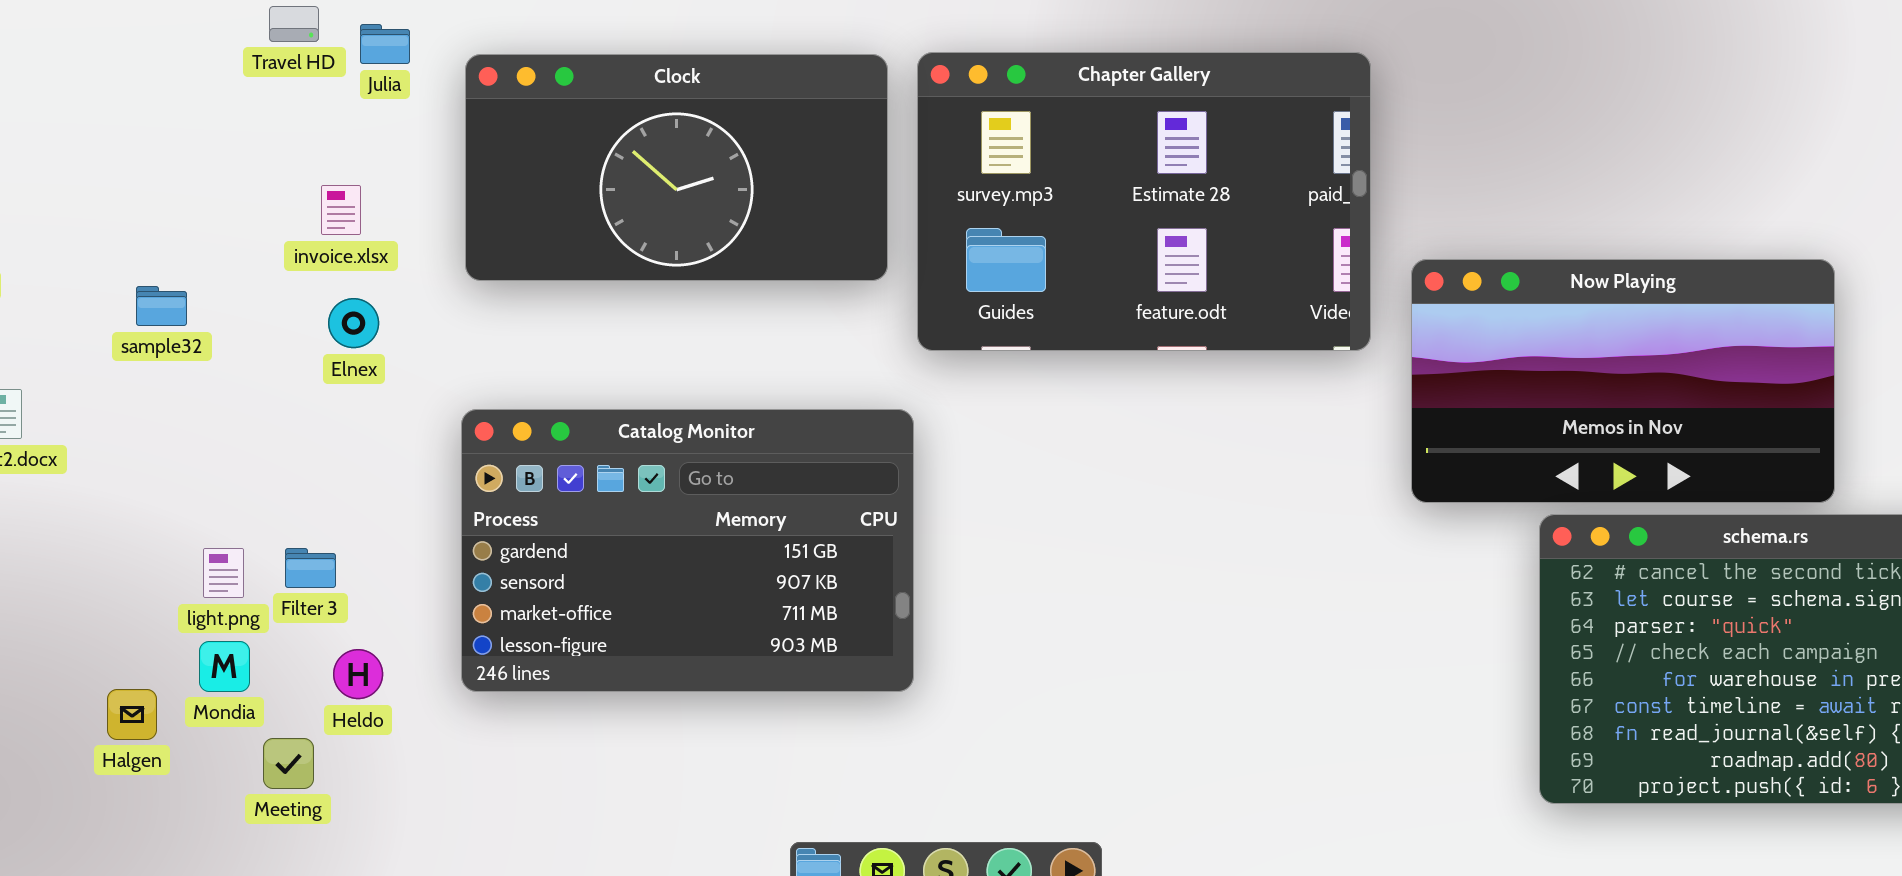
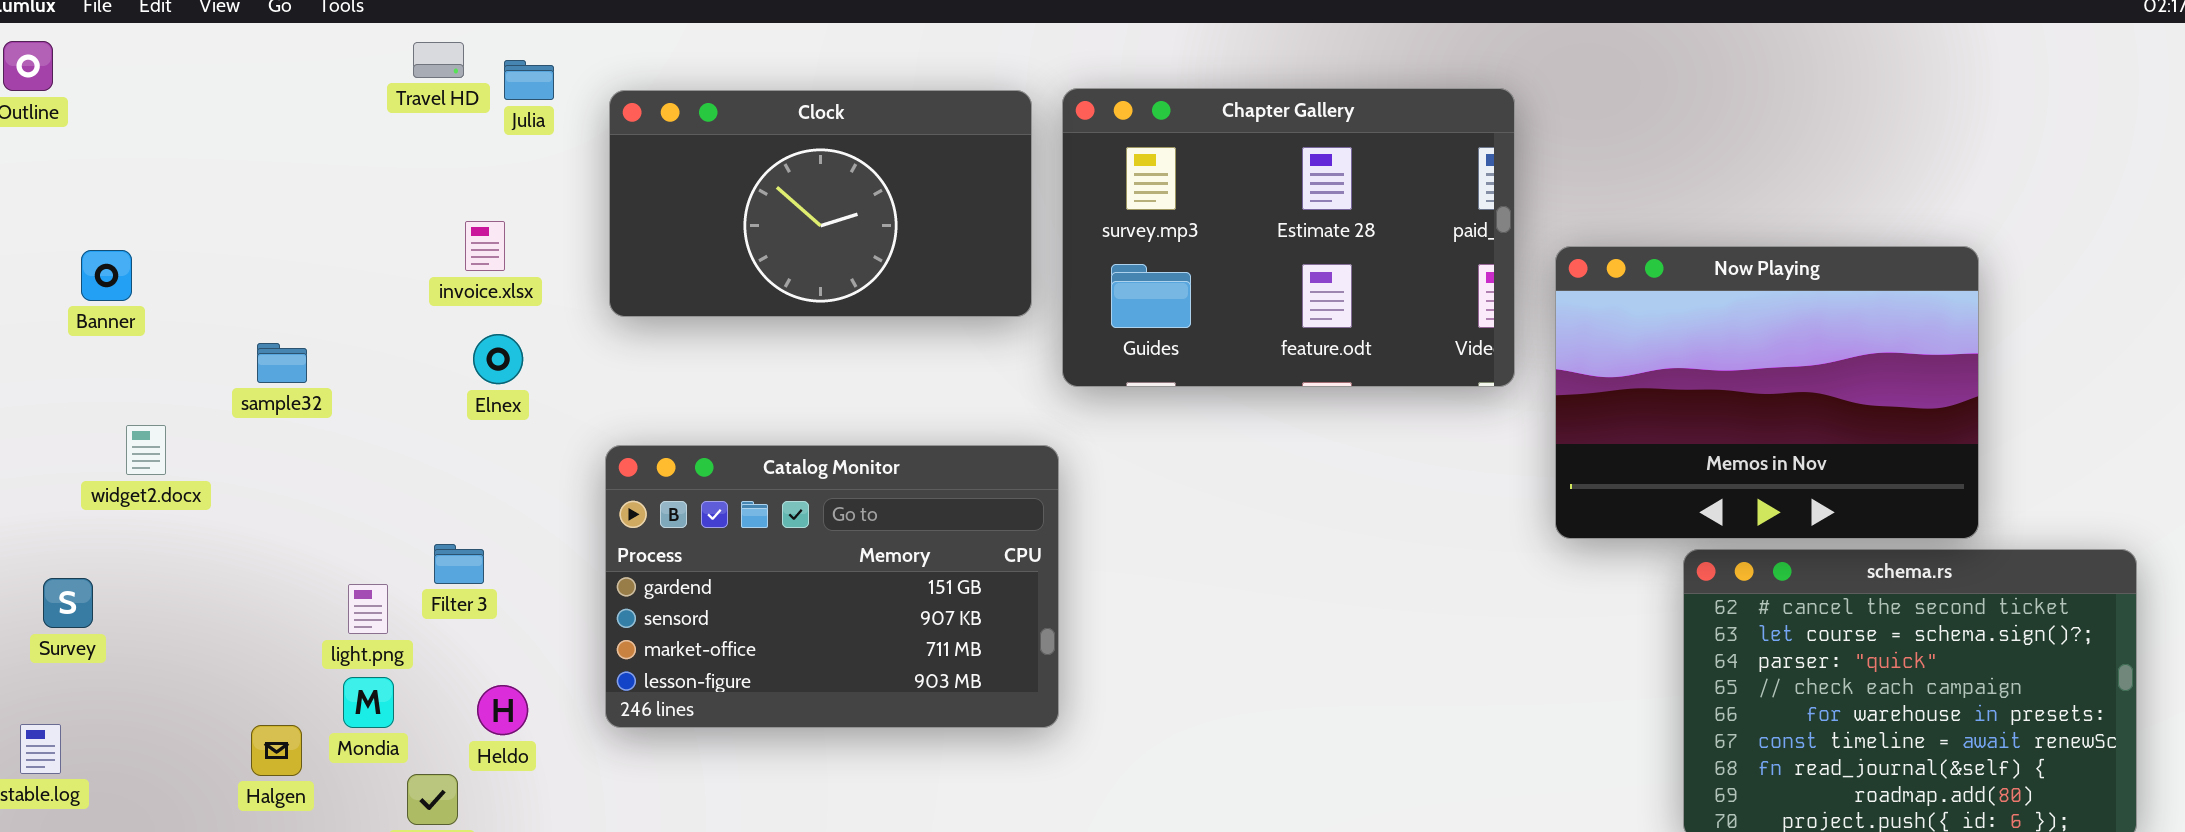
Now Playing: [1411,259,1835,503] -> [1555,246,1979,539], resized
sample32: [136,286,187,326] -> [257,343,307,383], moved
Filter 3: [285,548,336,588] -> [434,544,484,584], moved

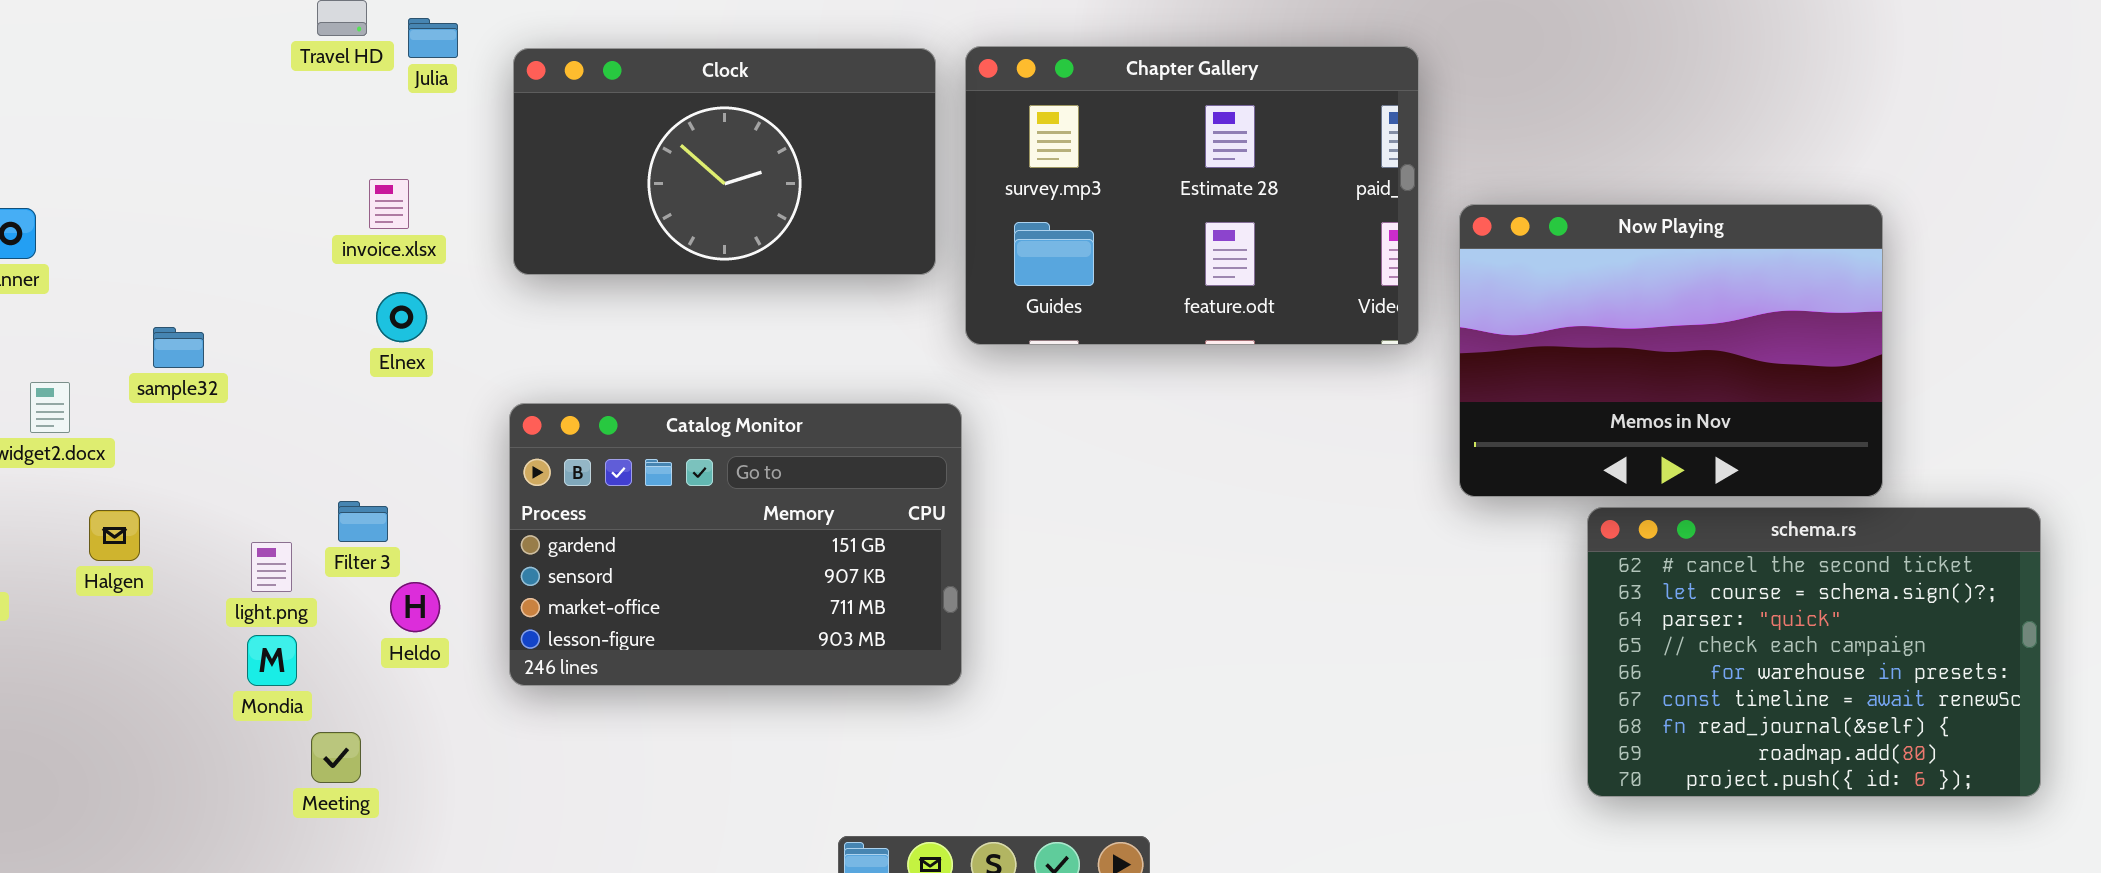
sample32: [257,343,307,383] -> [153,327,204,368], moved
Heldo: [477,685,528,735] -> [390,582,440,632], moved
Halgen: [251,725,302,776] -> [89,510,140,561], moved

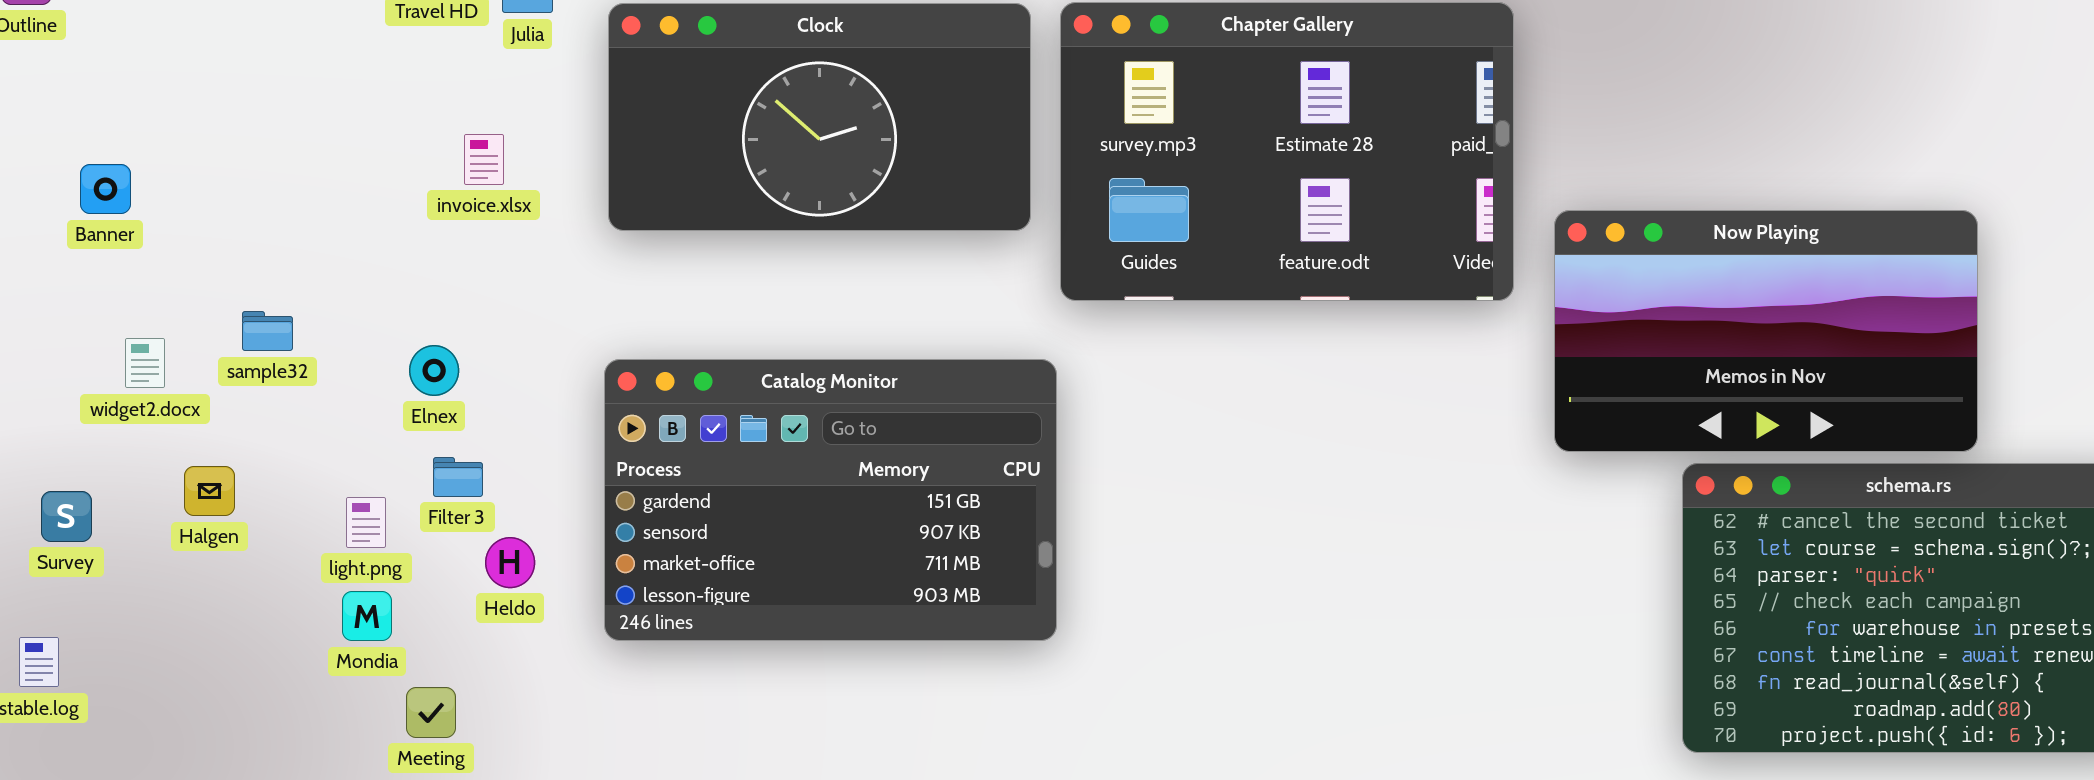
Now Playing: [1459,204,1883,497] -> [1554,210,1978,452], resized
Elnex: [376,292,427,342] -> [409,345,459,396], moved
sample32: [153,327,204,368] -> [242,311,293,351], moved

